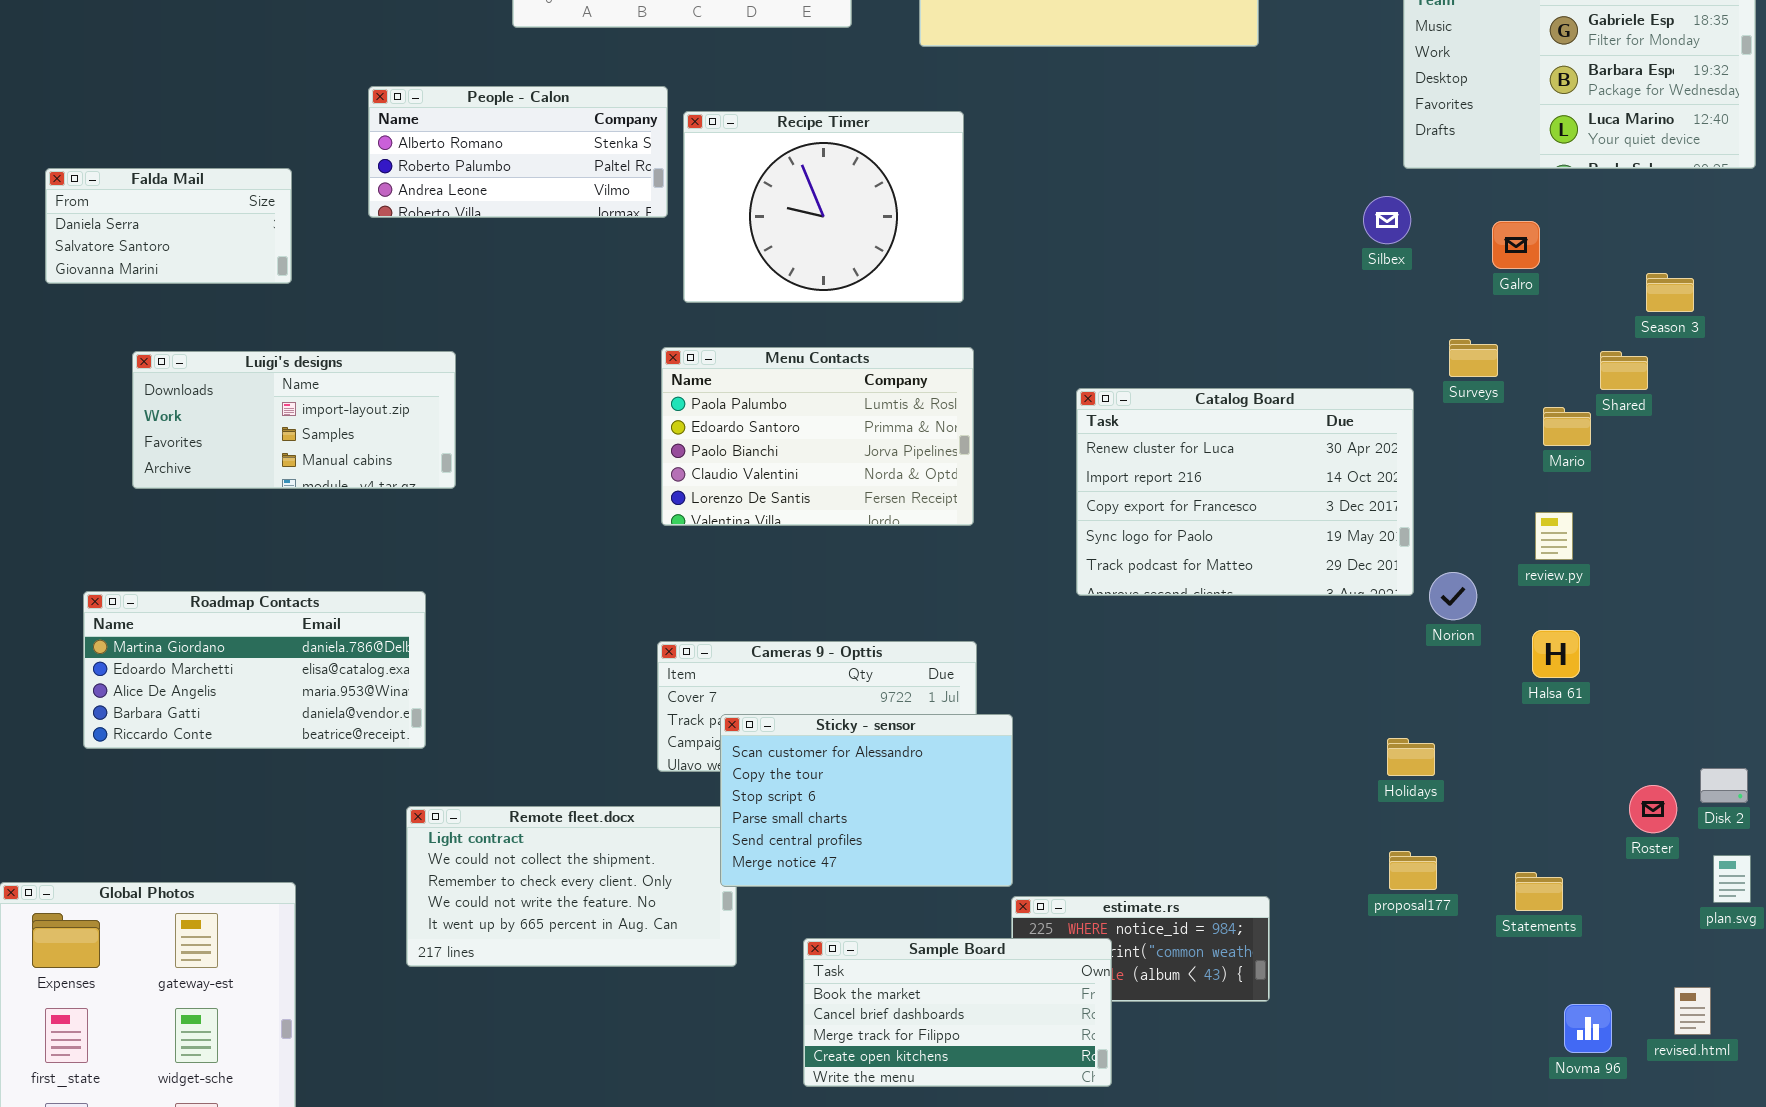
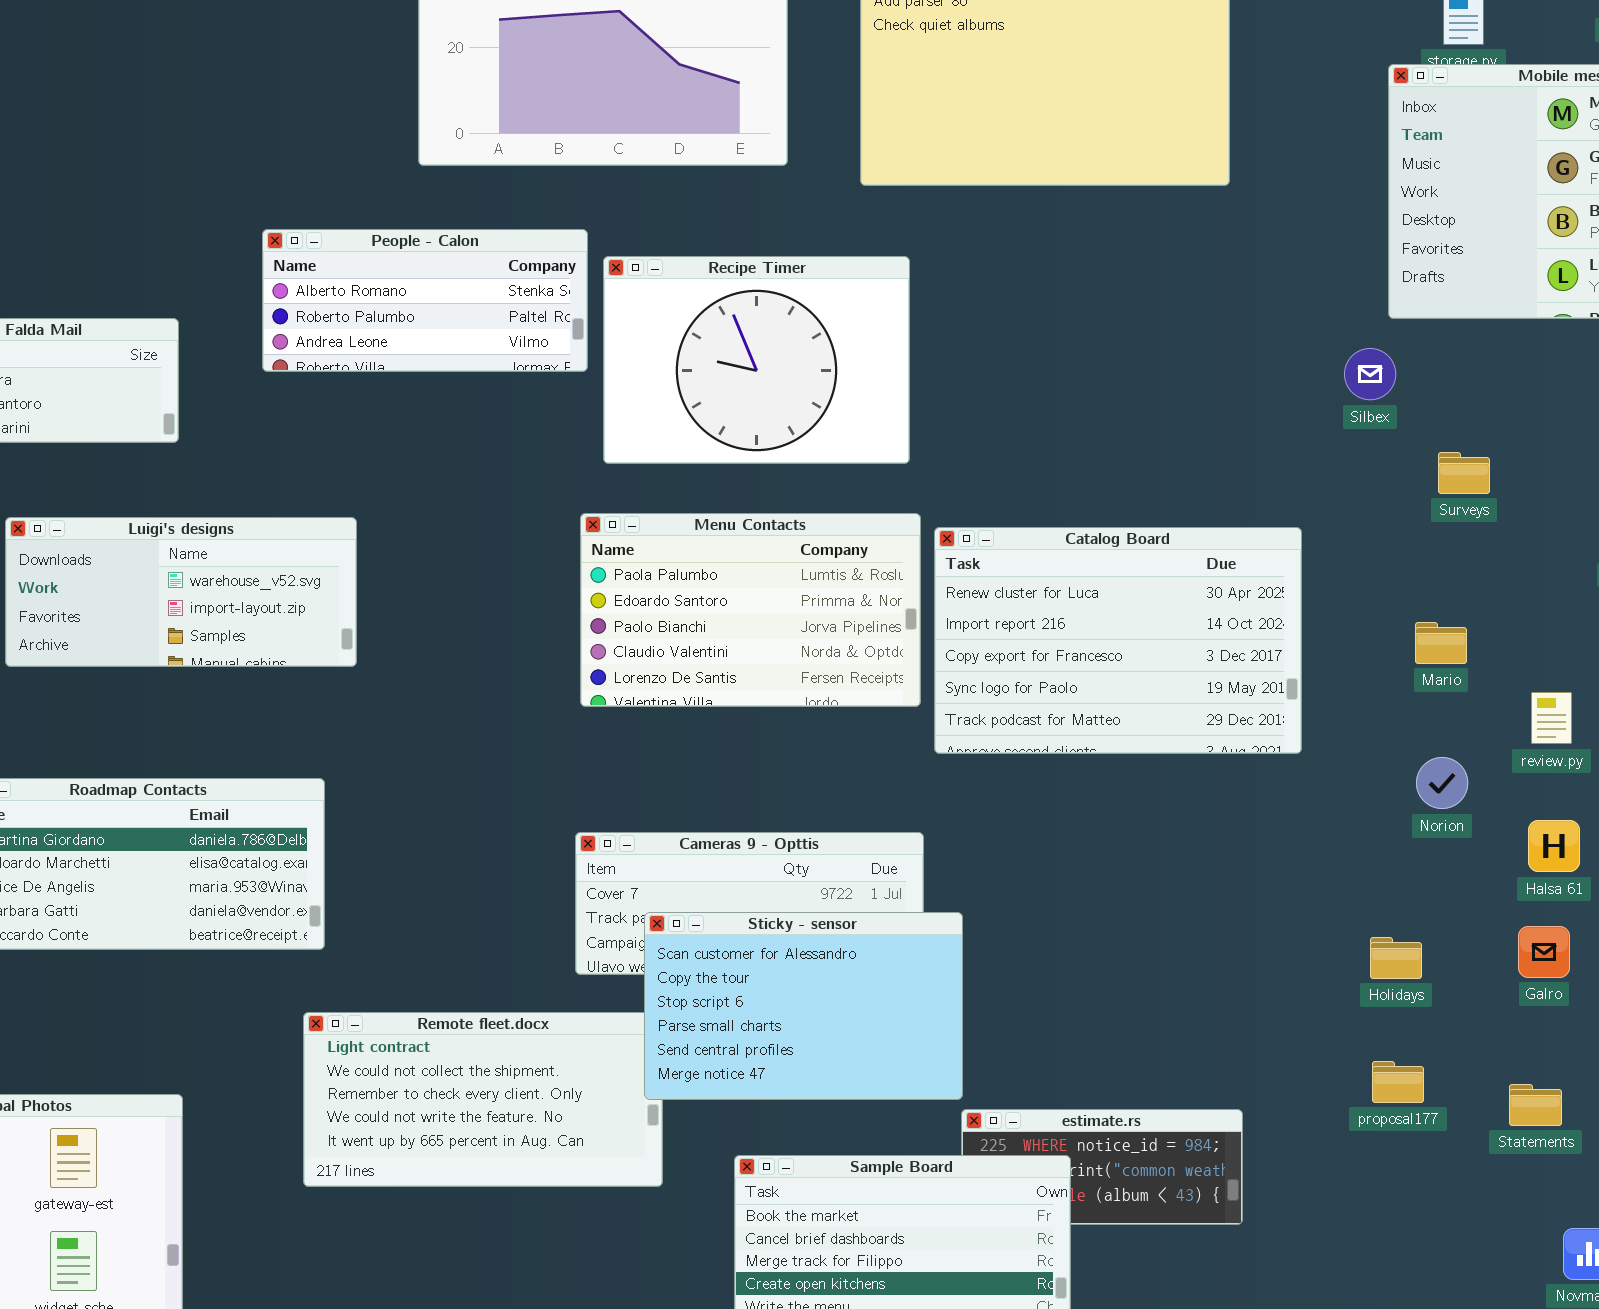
Galro: [1492,221,1540,269] -> [1518,926,1570,978], moved
Surveys: [1449,339,1498,377] -> [1438,452,1490,494], moved
Luigi's designs: [132,351,456,489] -> [5,517,357,667], scrolled up 1 row
Catalog Board: [1076,388,1414,596] -> [934,527,1302,754], moved
Mario: [1543,407,1591,446] -> [1415,622,1467,664], moved

